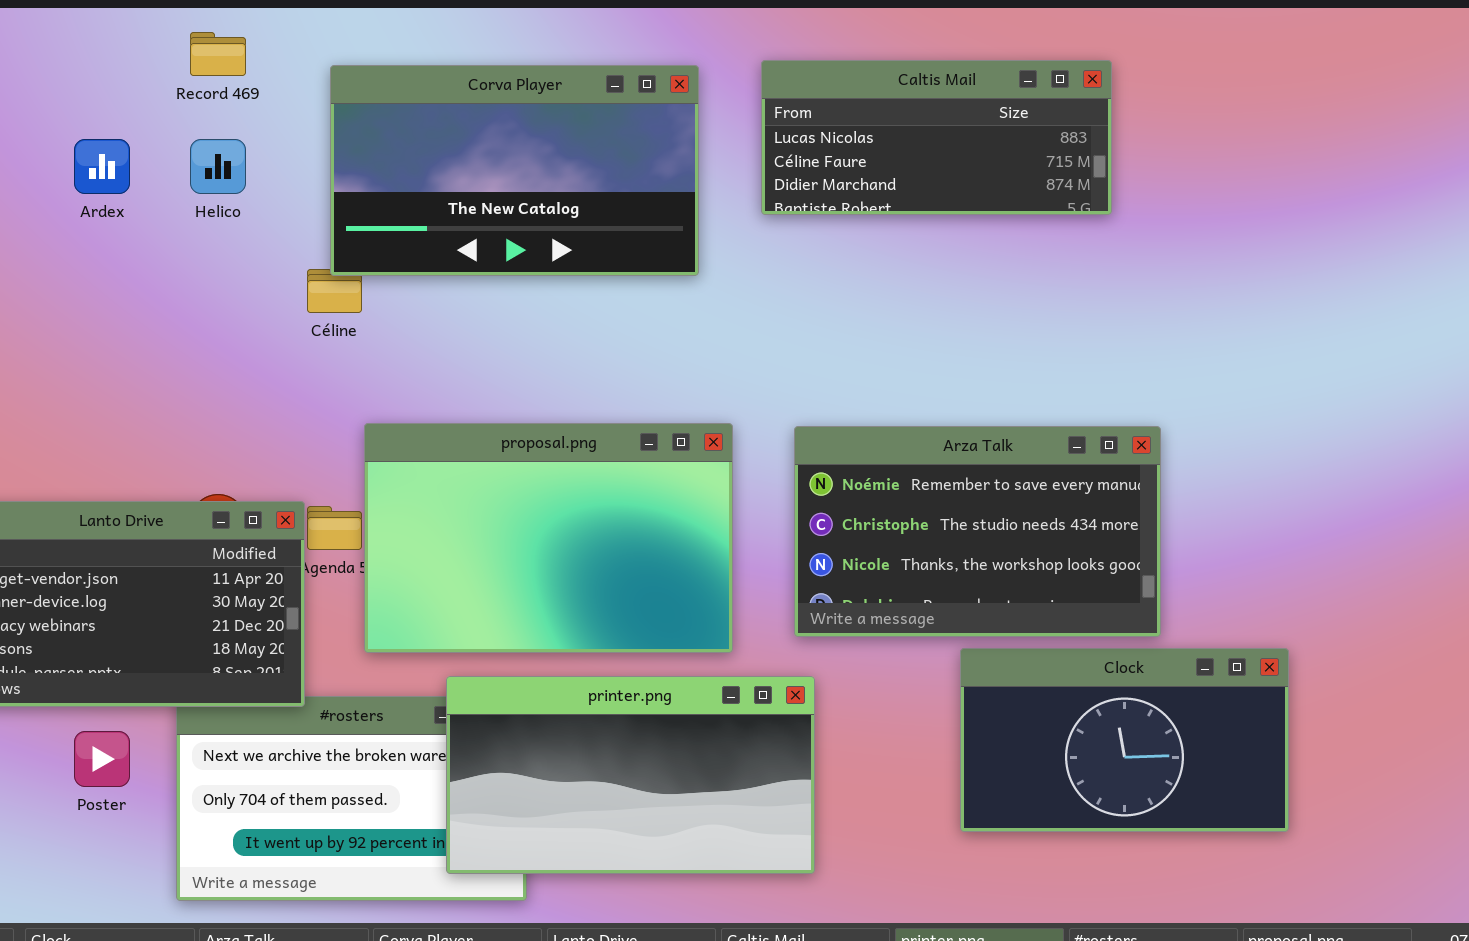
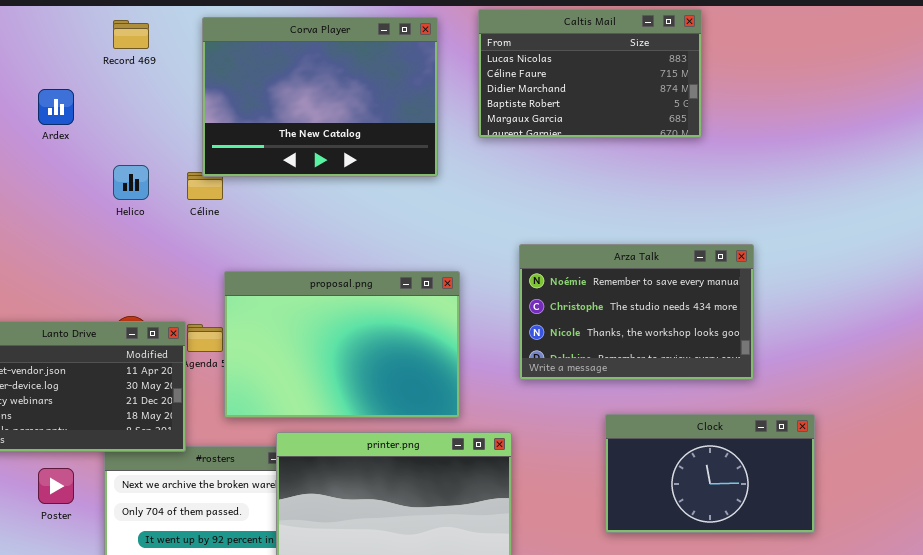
Caltis Mail: [761,60,1112,215] -> [478,9,702,138], resized
Corva Player: [330,65,699,276] -> [202,17,438,177], resized
Helico: [190,139,246,194] -> [113,165,149,200], moved
Arza Talk: [794,426,1161,637] -> [519,244,754,380], moved

